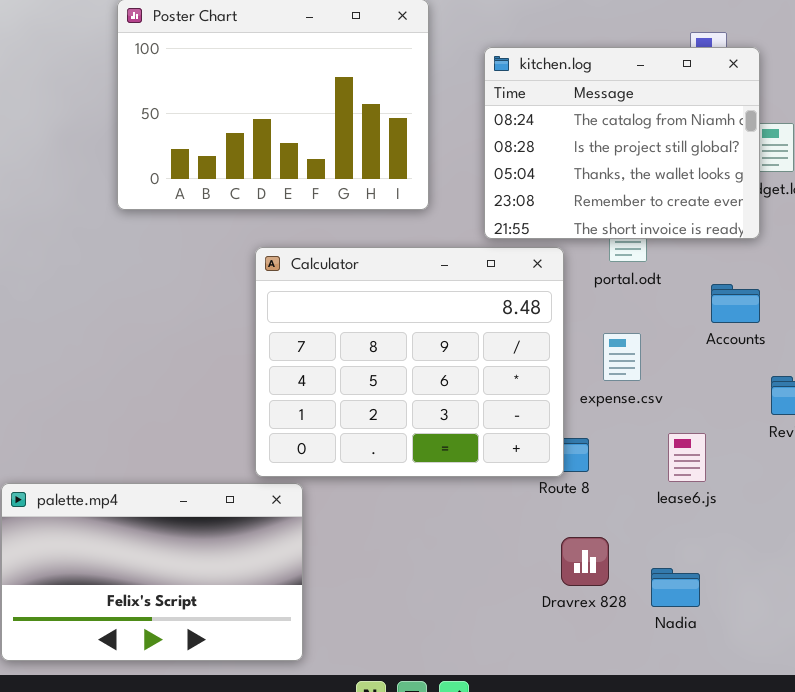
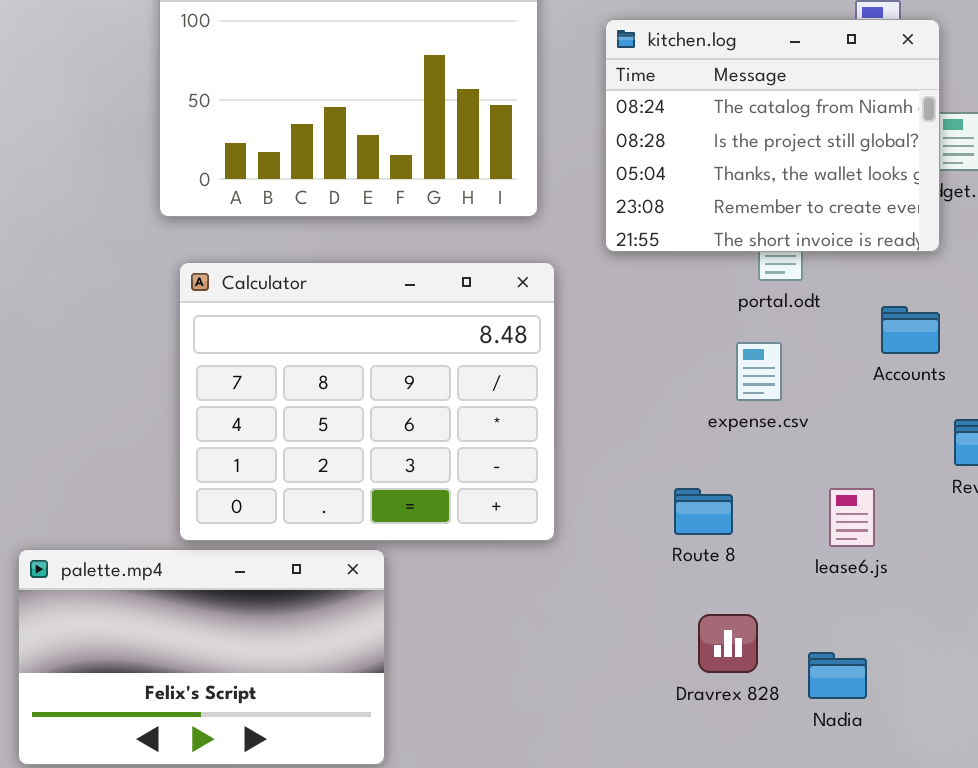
Calculator: [255,247,564,477] -> [179,262,555,541], moved
expense.csv: [603,333,641,381] -> [736,342,782,401], moved

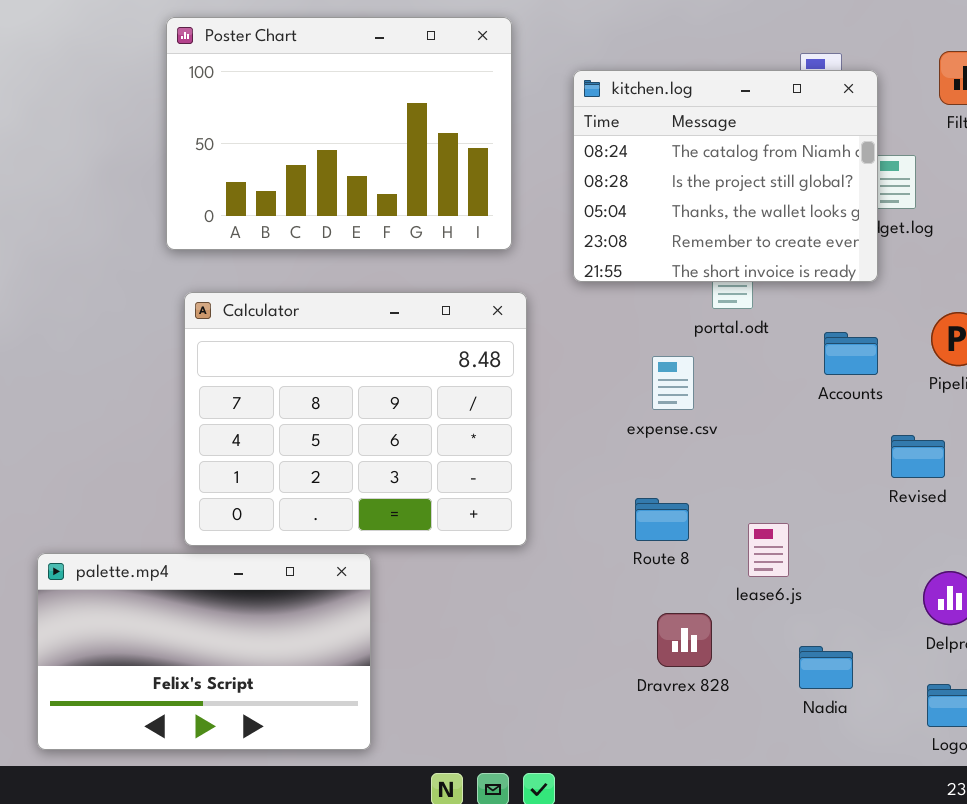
expense.csv: [736,342,782,401] -> [652,356,694,410], moved
lease6.js: [829,488,875,547] -> [748,523,789,577], moved
Nadia: [808,652,867,699] -> [799,646,853,689], moved

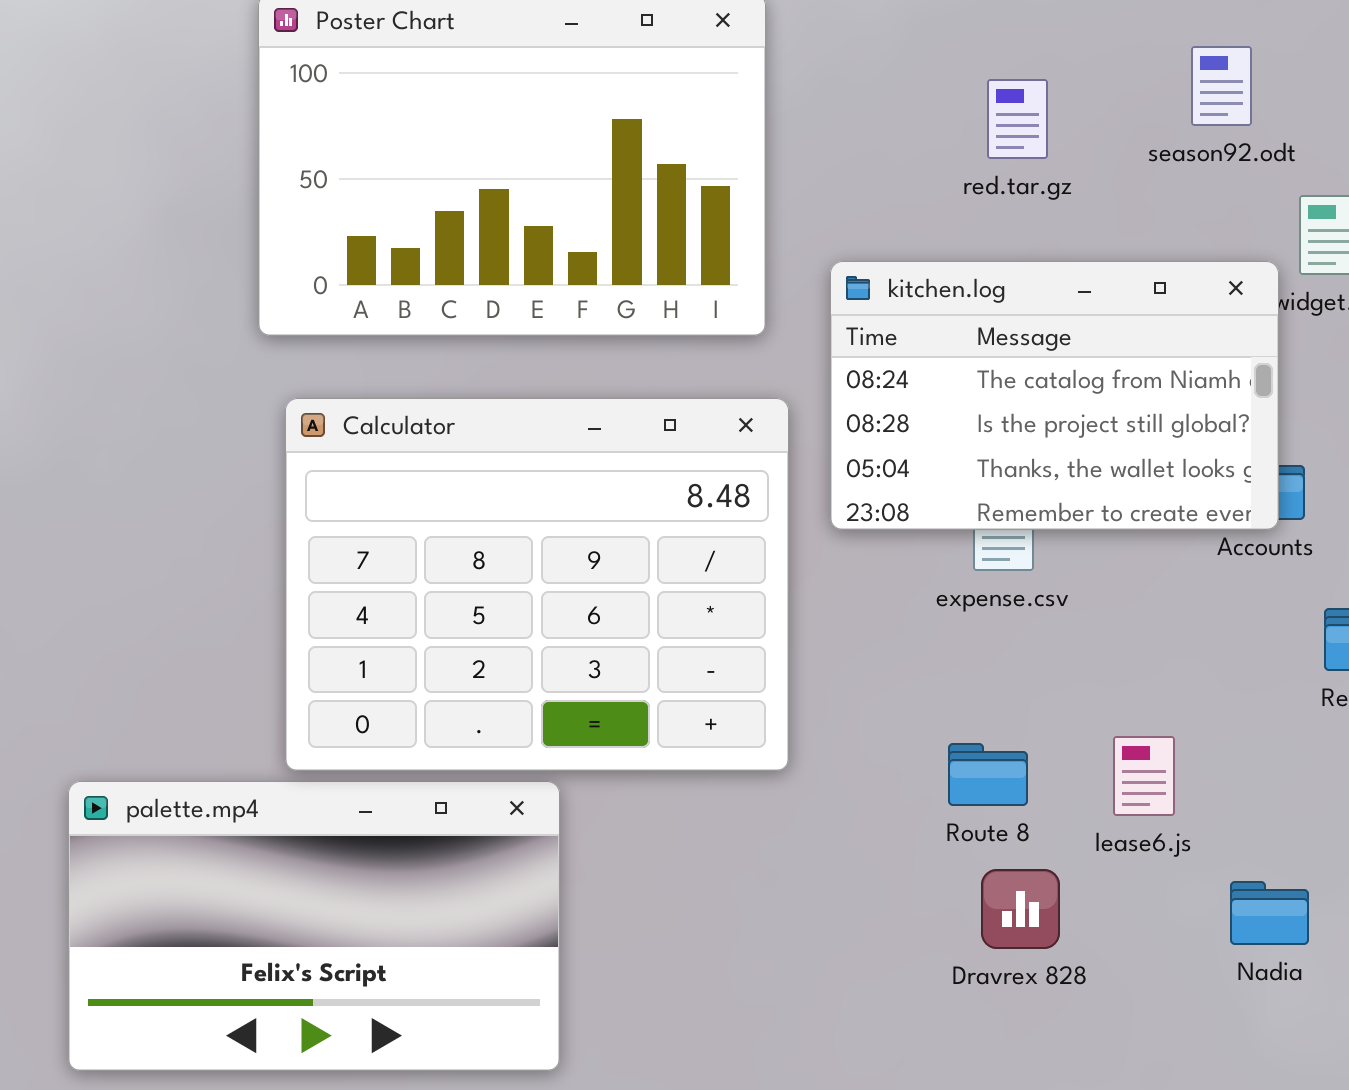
kitchen.log: [573,70,878,282] -> [830,261,1279,530], moved, resized
Route 8: [635,498,689,541] -> [948,743,1028,806], moved
Nadia: [799,646,853,689] -> [1230,881,1309,945], moved

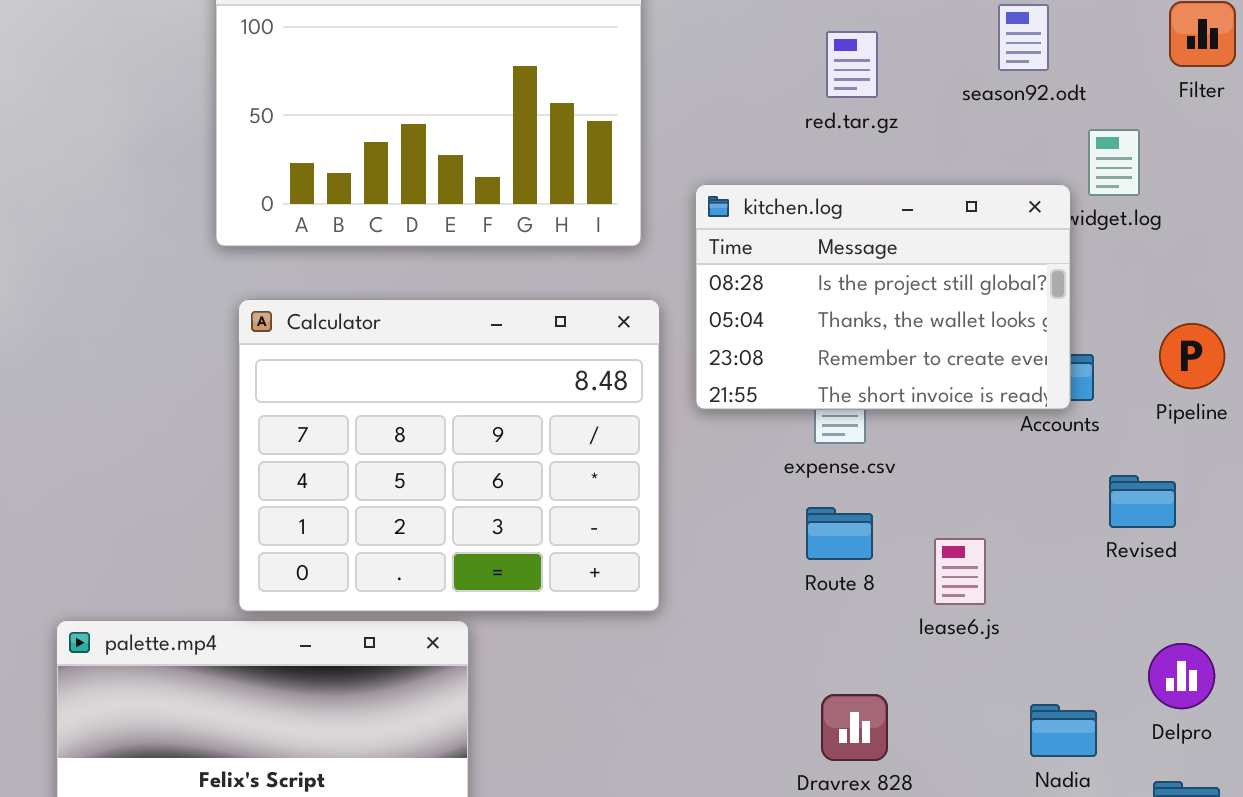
kitchen.log: [830,261,1279,530] -> [695,184,1071,410], scrolled down 1 row
lease6.js: [1113,736,1175,816] -> [934,538,986,605], moved
Route 8: [948,743,1028,806] -> [806,507,873,560], moved

